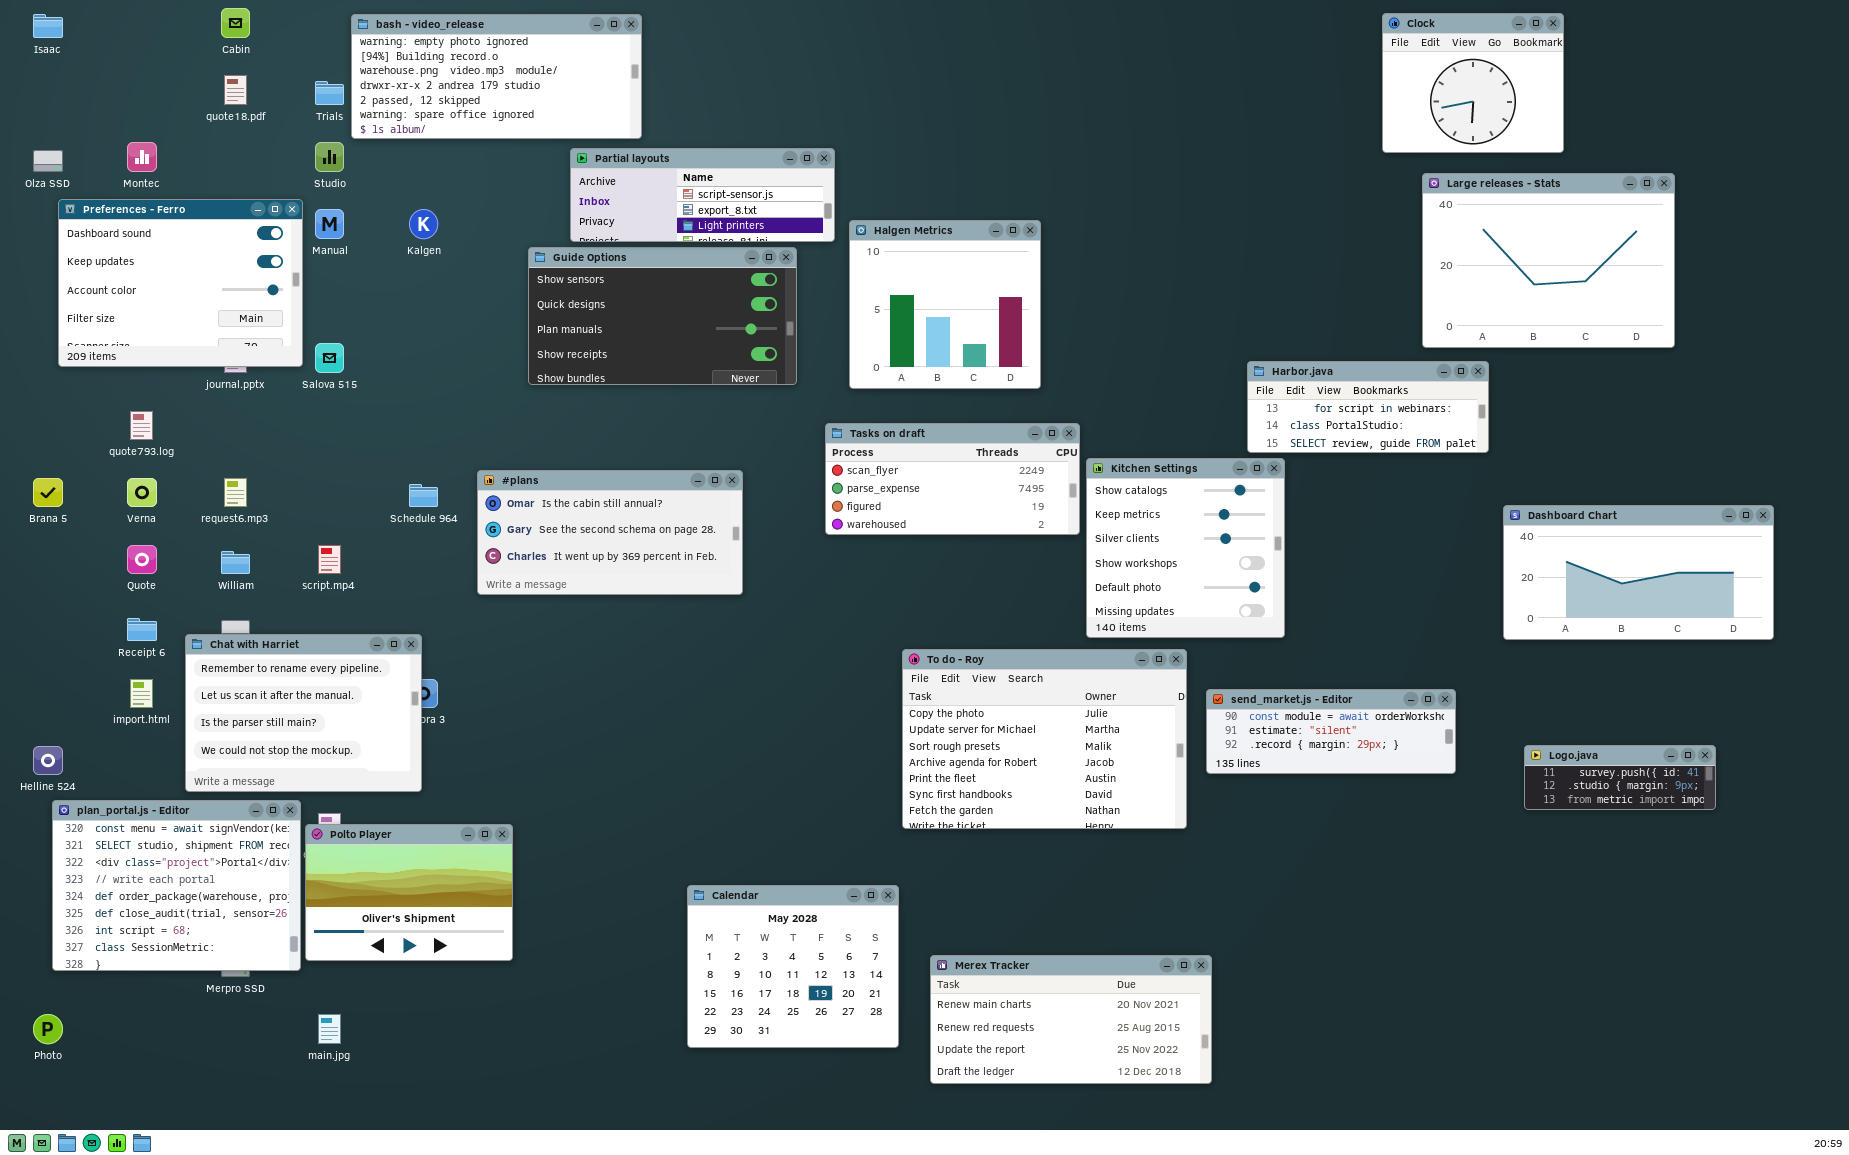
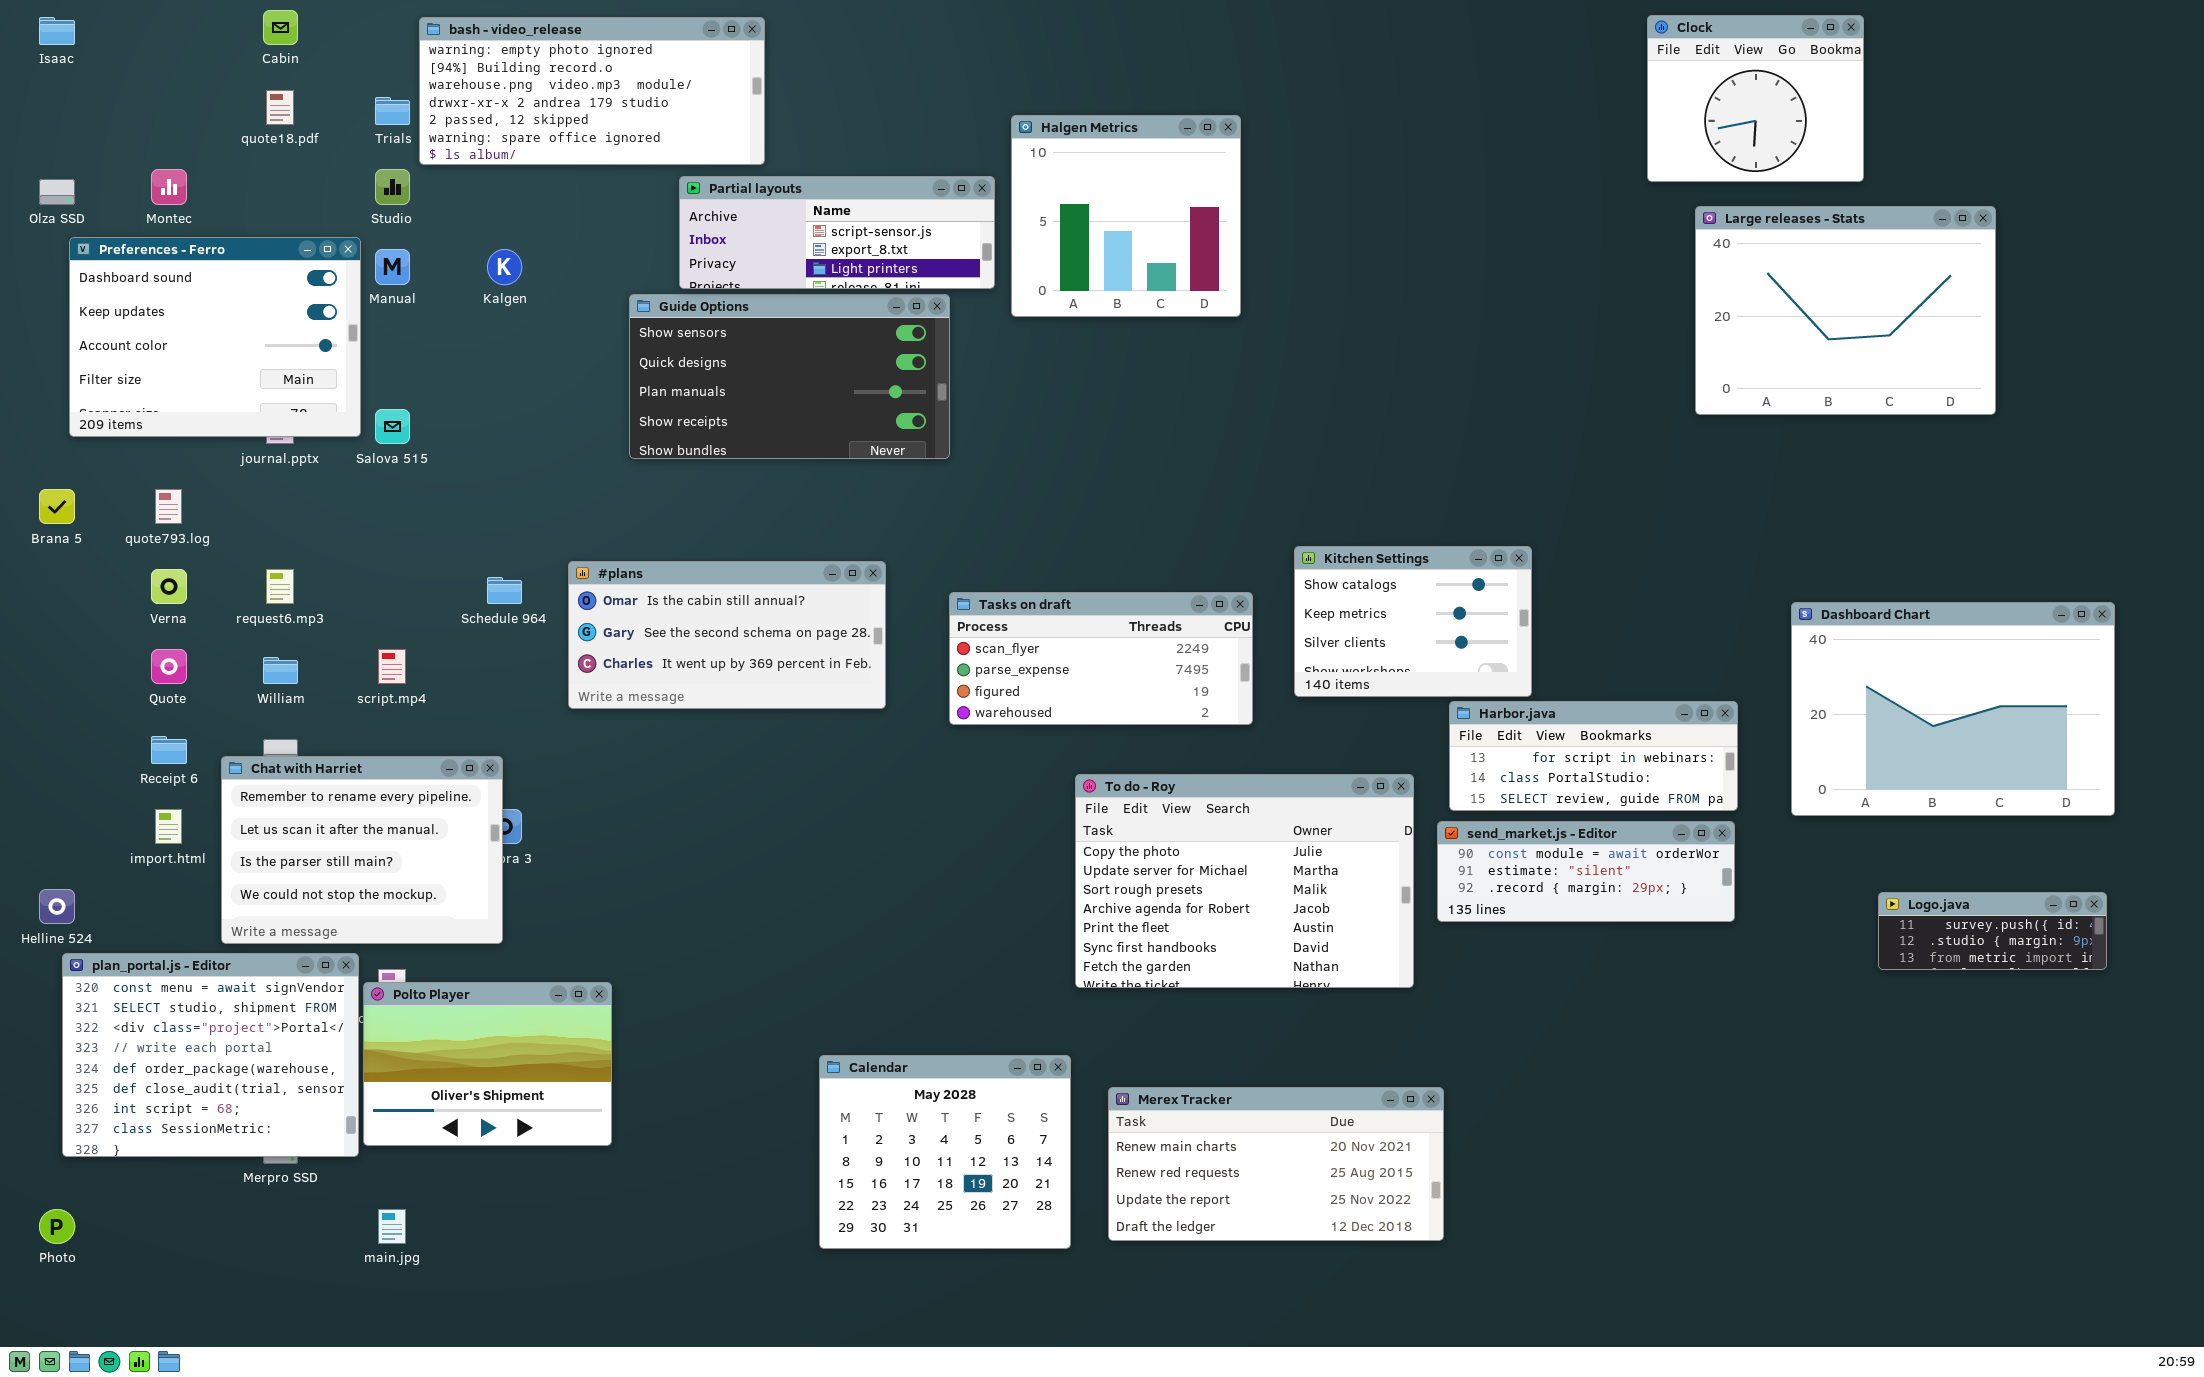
Halgen Metrics: [849,220,1041,389] -> [1011,115,1241,317], moved
Harbor.java: [1247,361,1489,453] -> [1449,701,1738,811], moved
Tasks on draft: [825,423,1080,535] -> [949,592,1253,725], moved
Kitchen Settings: [1086,458,1285,638] -> [1294,546,1532,697], resized
Brana 5: [33,478,63,507] -> [39,489,75,524], moved
Dashboard Chart: [1503,505,1774,640] -> [1791,602,2115,816], resized
Logo.java: [1524,745,1716,810] -> [1878,892,2107,970], moved
Merex Tracker: [930,955,1212,1084] -> [1108,1087,1444,1241], moved

